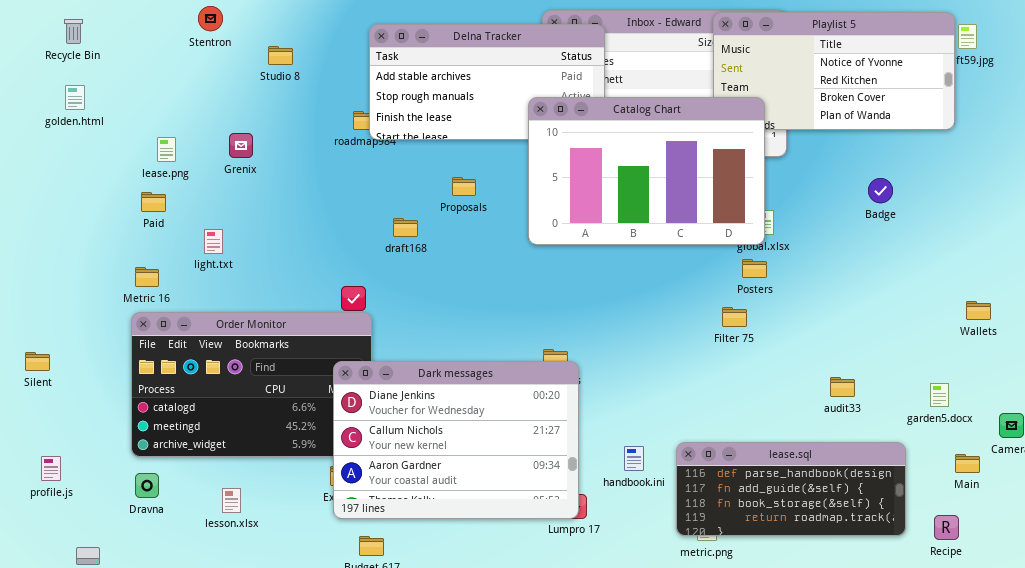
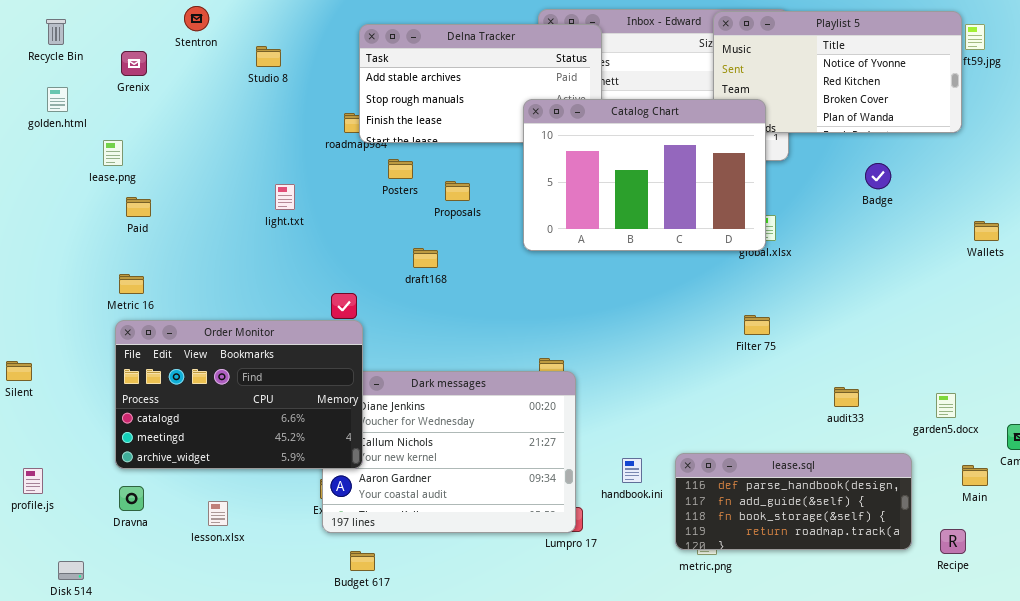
Grenix: [229,133,253,158] -> [121,51,147,76], moved
lease.png: [157,137,176,162] -> [103,140,123,166], moved
Badge: [868,178,893,203] -> [865,163,891,189], moved
draft168: [393,218,418,237] -> [413,248,438,268], moved
light.txt: [204,229,223,254] -> [275,184,295,210], moved
Posters: [742,259,767,278] -> [388,159,413,179], moved
Wallets: [966,301,991,320] -> [974,221,999,241], moved
Filter 75: [722,307,747,327] -> [744,315,770,335], moved
Order Monitor: [131,312,372,457] -> [115,320,363,469], raised

